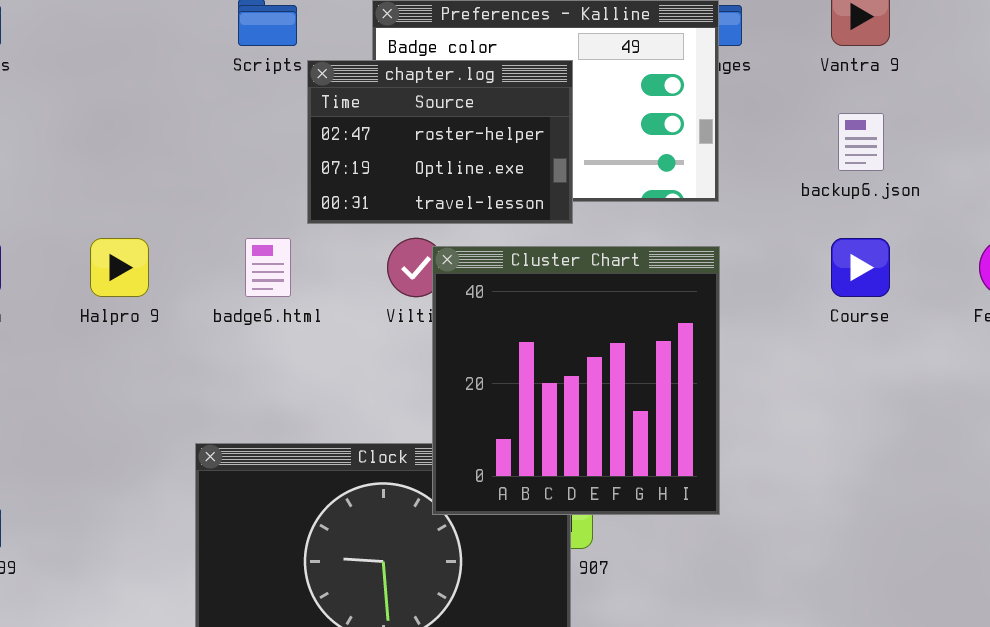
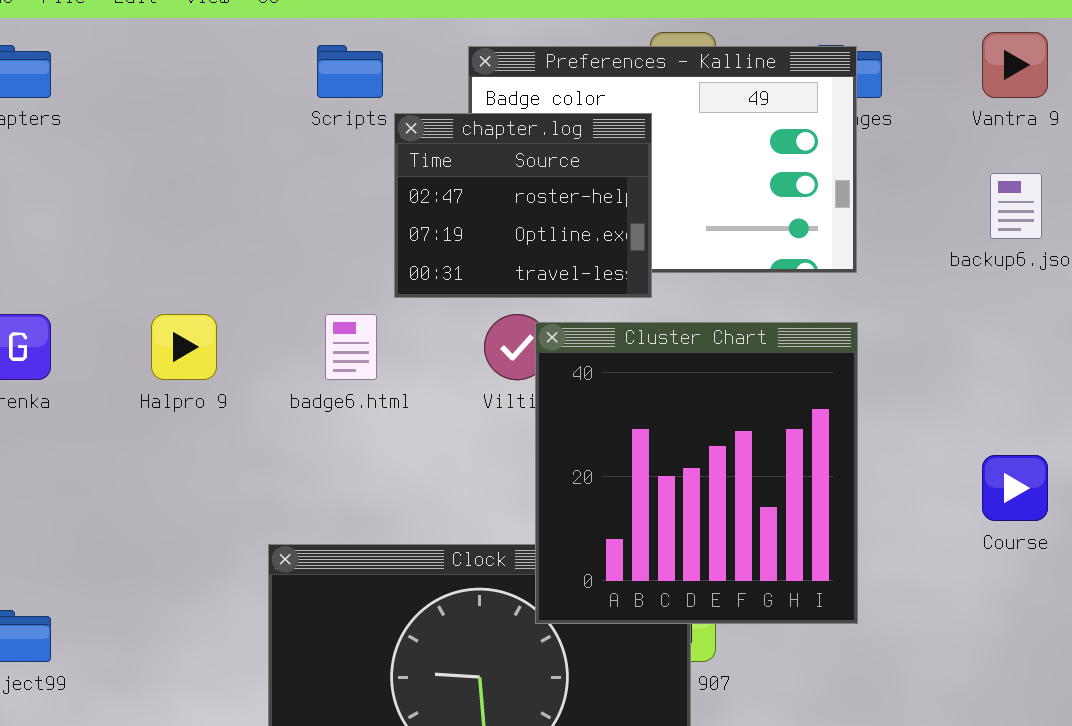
chapter.log: [307,60,573,224] -> [394,113,652,298], resized
Course: [831,238,890,297] -> [982,455,1048,521], moved

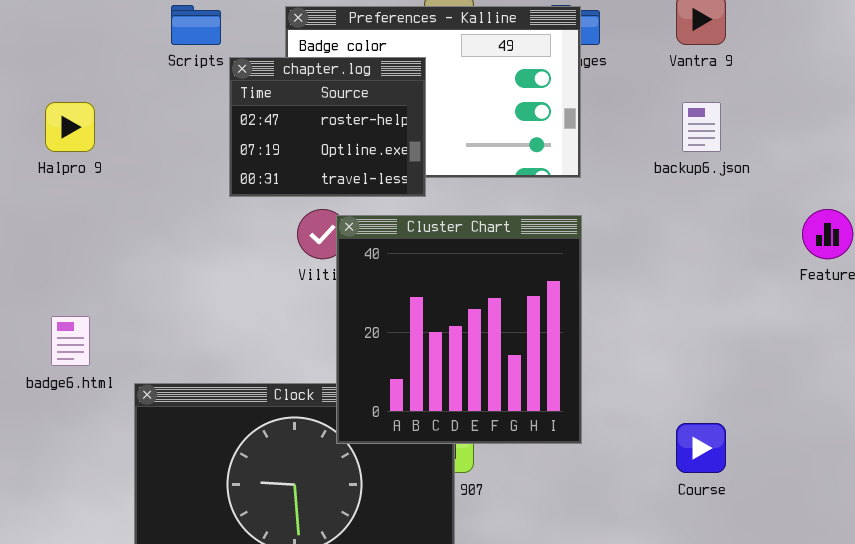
Halpro 9: [151,314,217,380] -> [45,102,95,152], moved
badge6.html: [325,314,377,380] -> [51,316,90,366], moved
Course: [982,455,1048,521] -> [676,423,726,473], moved

